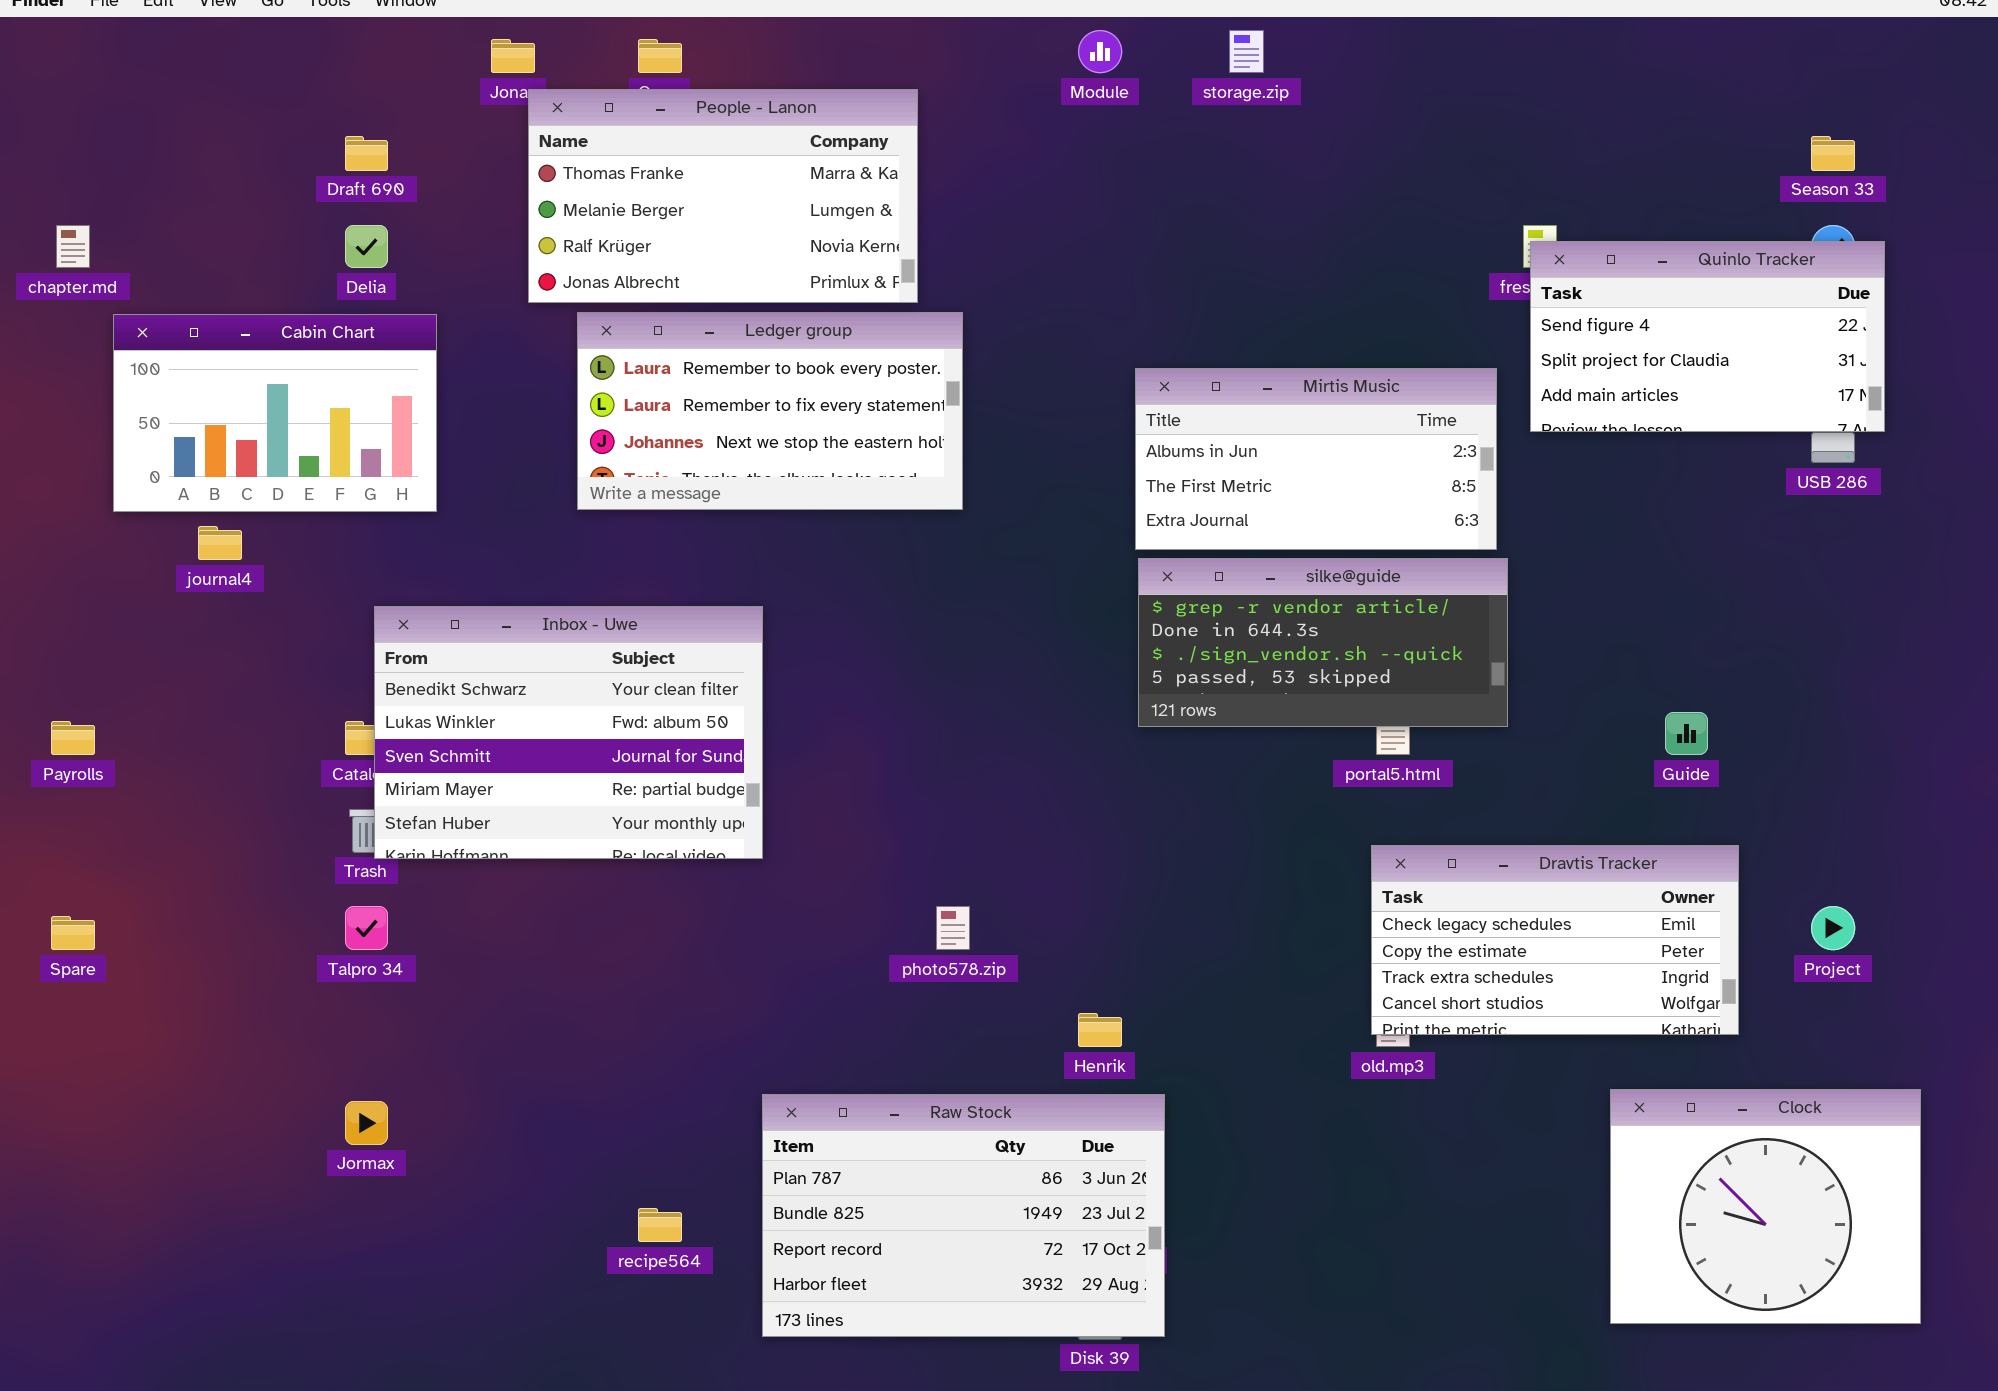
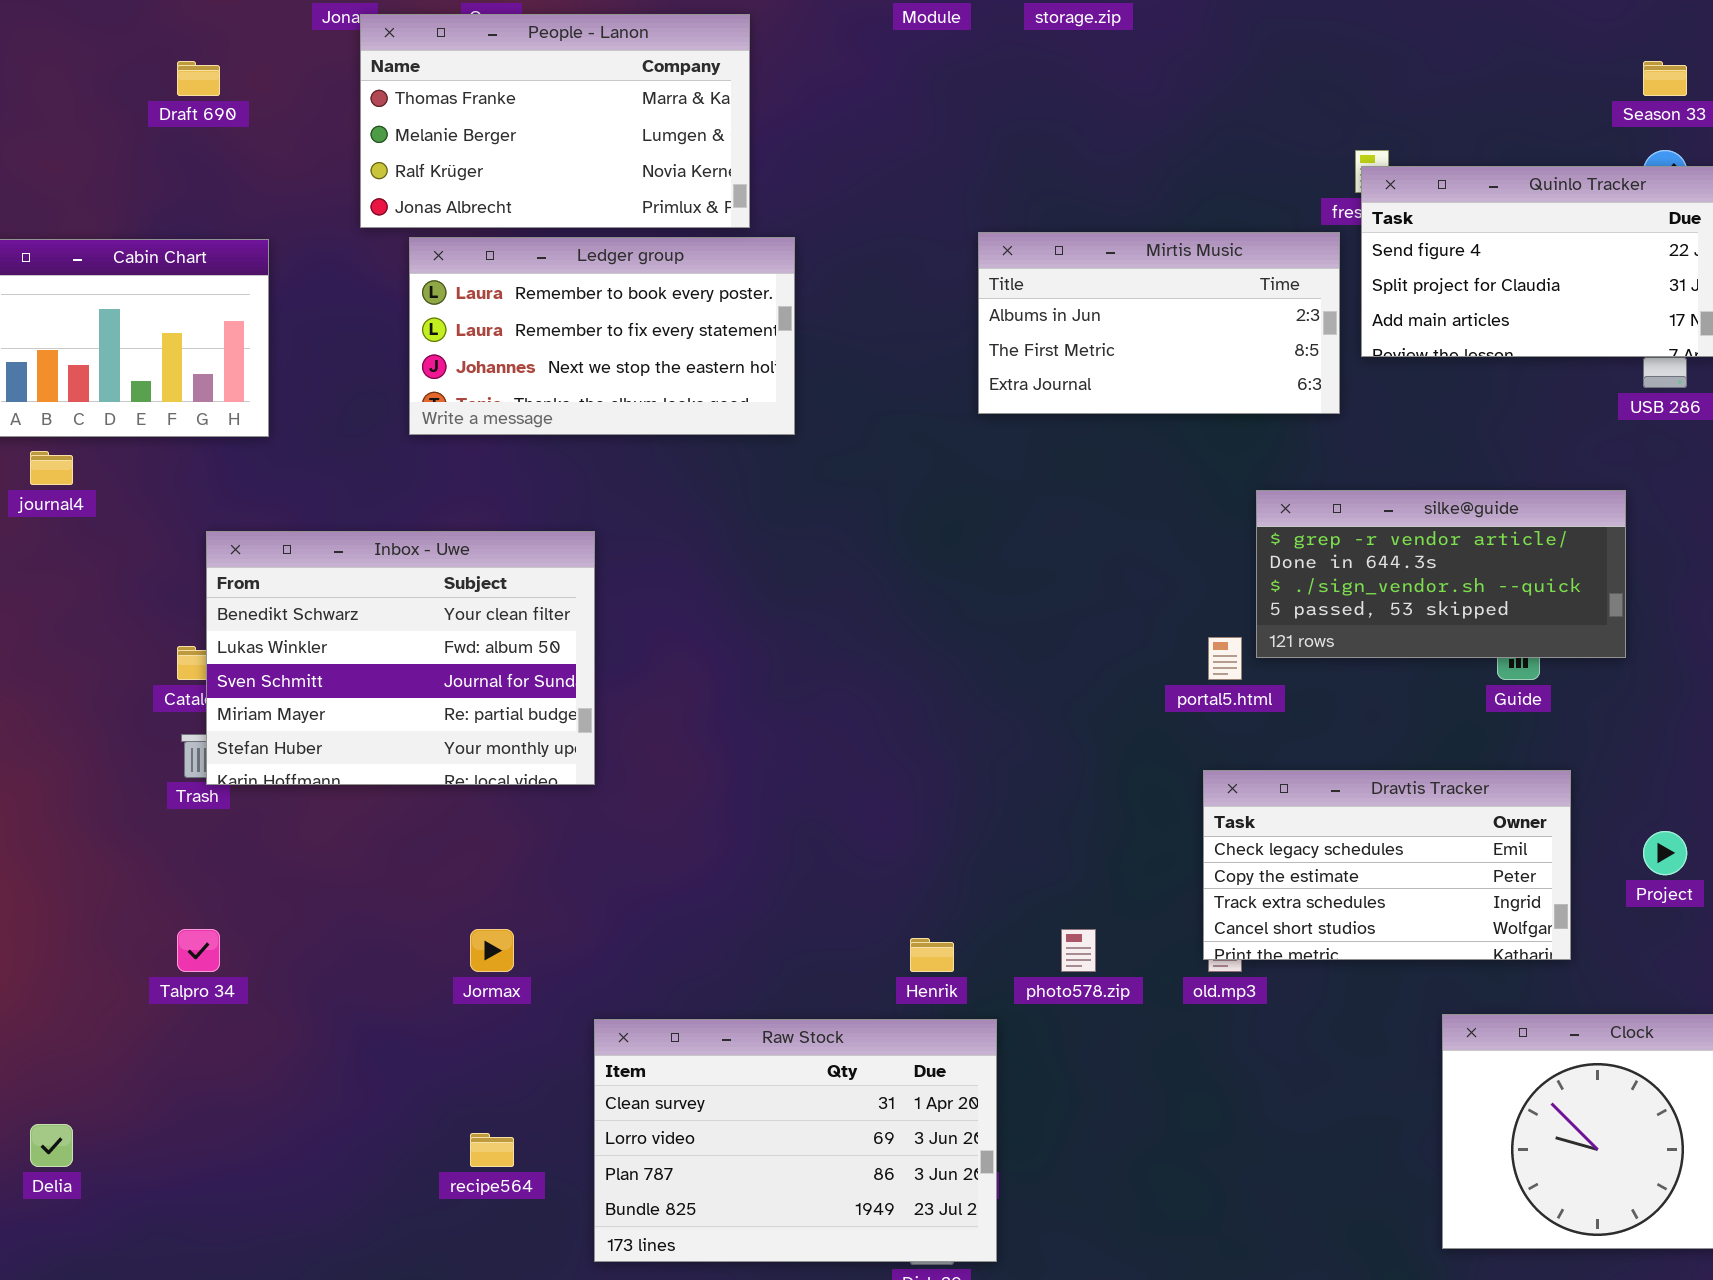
Delia: [345,225,388,268] -> [30,1124,73,1167], moved
Mirtis Music: [1135,368,1497,550] -> [978,232,1340,414], moved
silke@guide: [1138,558,1508,727] -> [1256,490,1626,658], moved
Talpro 34: [345,906,388,950] -> [177,929,220,972], moved
photo578.zip: [936,906,970,950] -> [1061,929,1096,972], moved
Raw Stock: [762,1094,1165,1337] -> [594,1019,997,1262], scrolled up 2 rows
Jormax: [345,1101,388,1145] -> [470,929,514,972], moved

